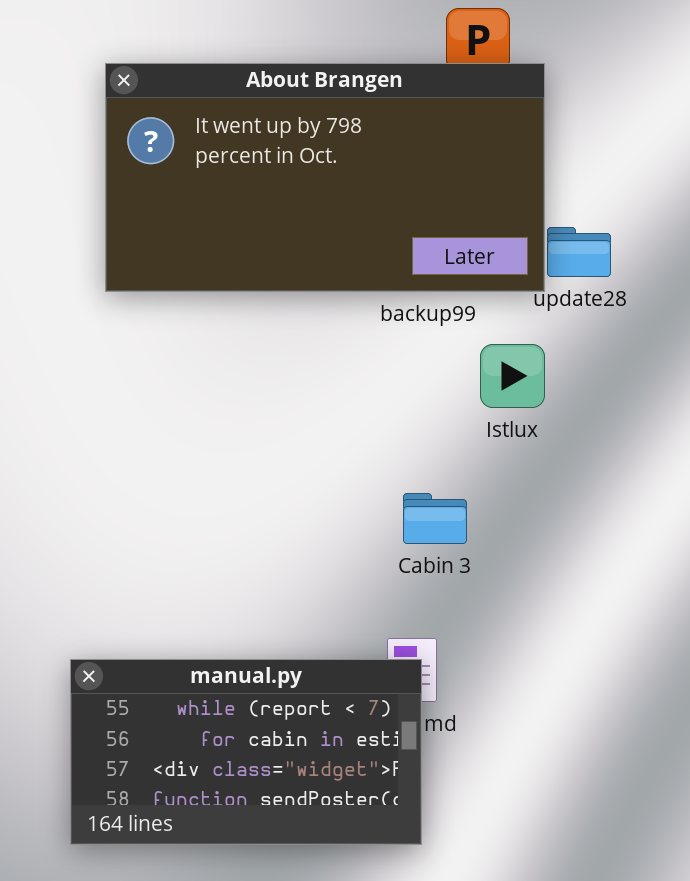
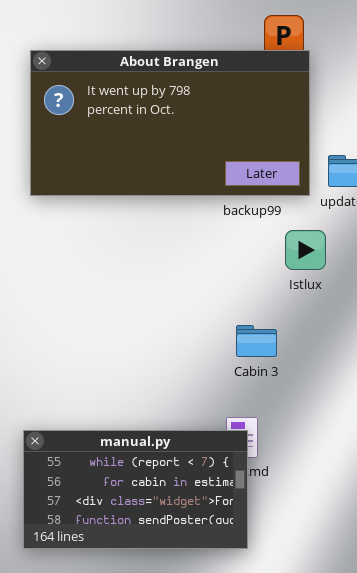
About Brangen: [105,63,545,292] -> [30,50,310,196], moved

